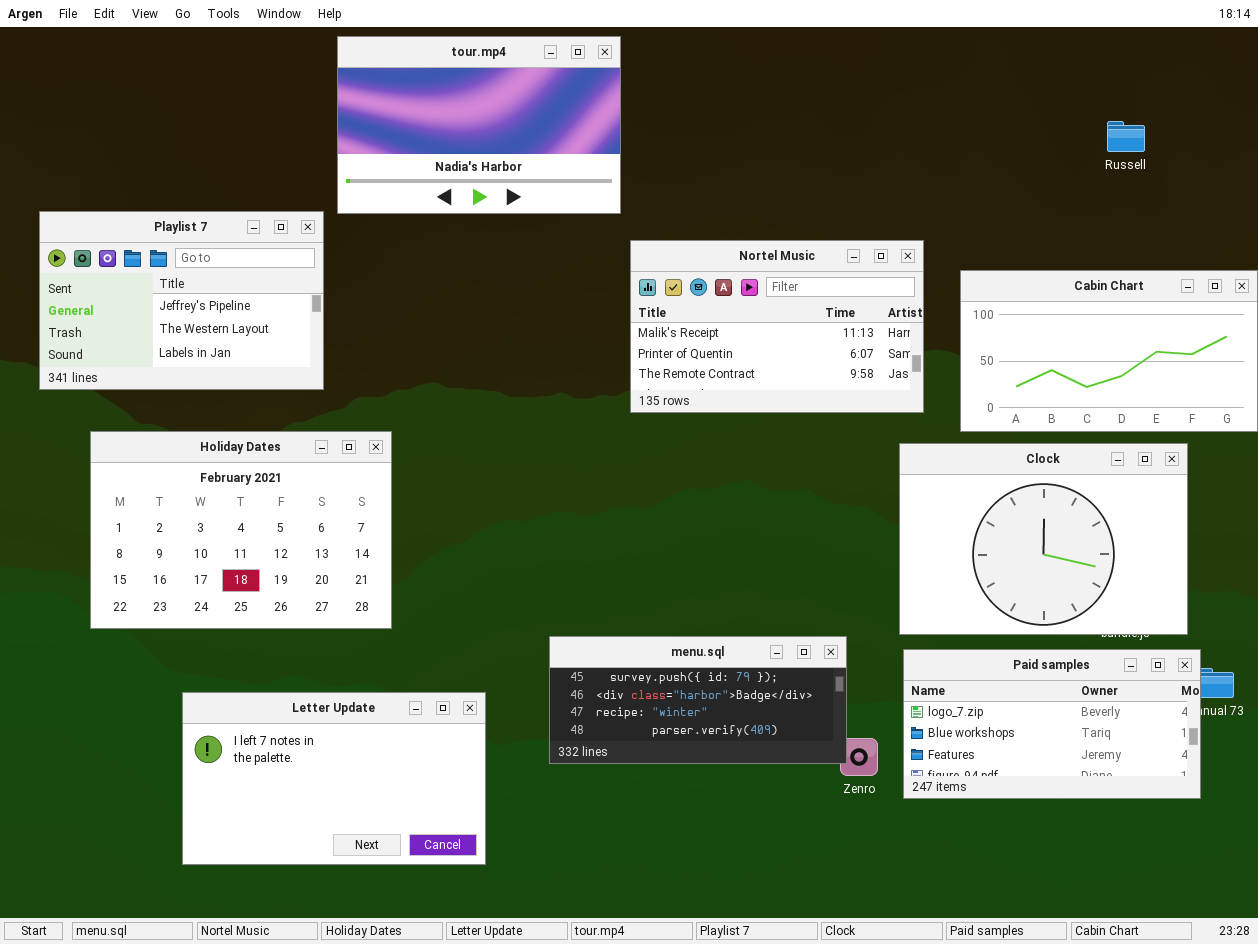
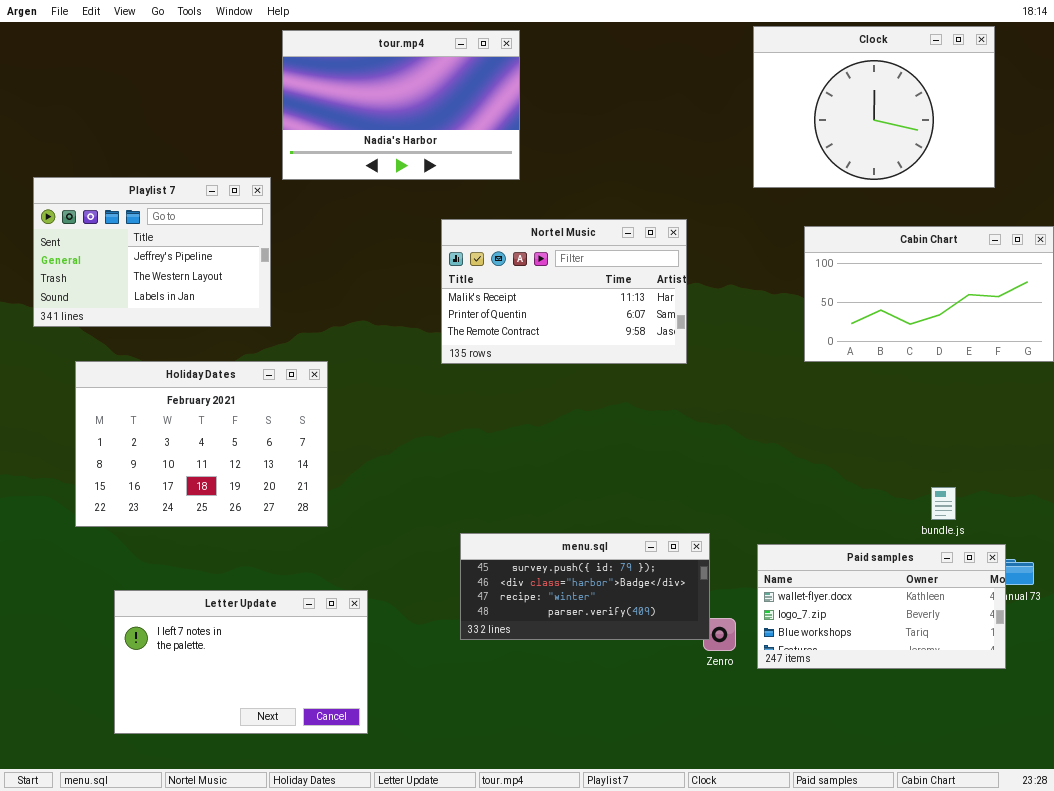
Nortel Music: [630,240,924,413] -> [441,219,687,364], moved
Clock: [899,443,1188,635] -> [753,26,995,188], moved
Paid samples: [903,649,1201,799] -> [757,544,1006,669], scrolled up 1 row
Letter Update: [182,692,486,865] -> [114,590,368,734], moved

